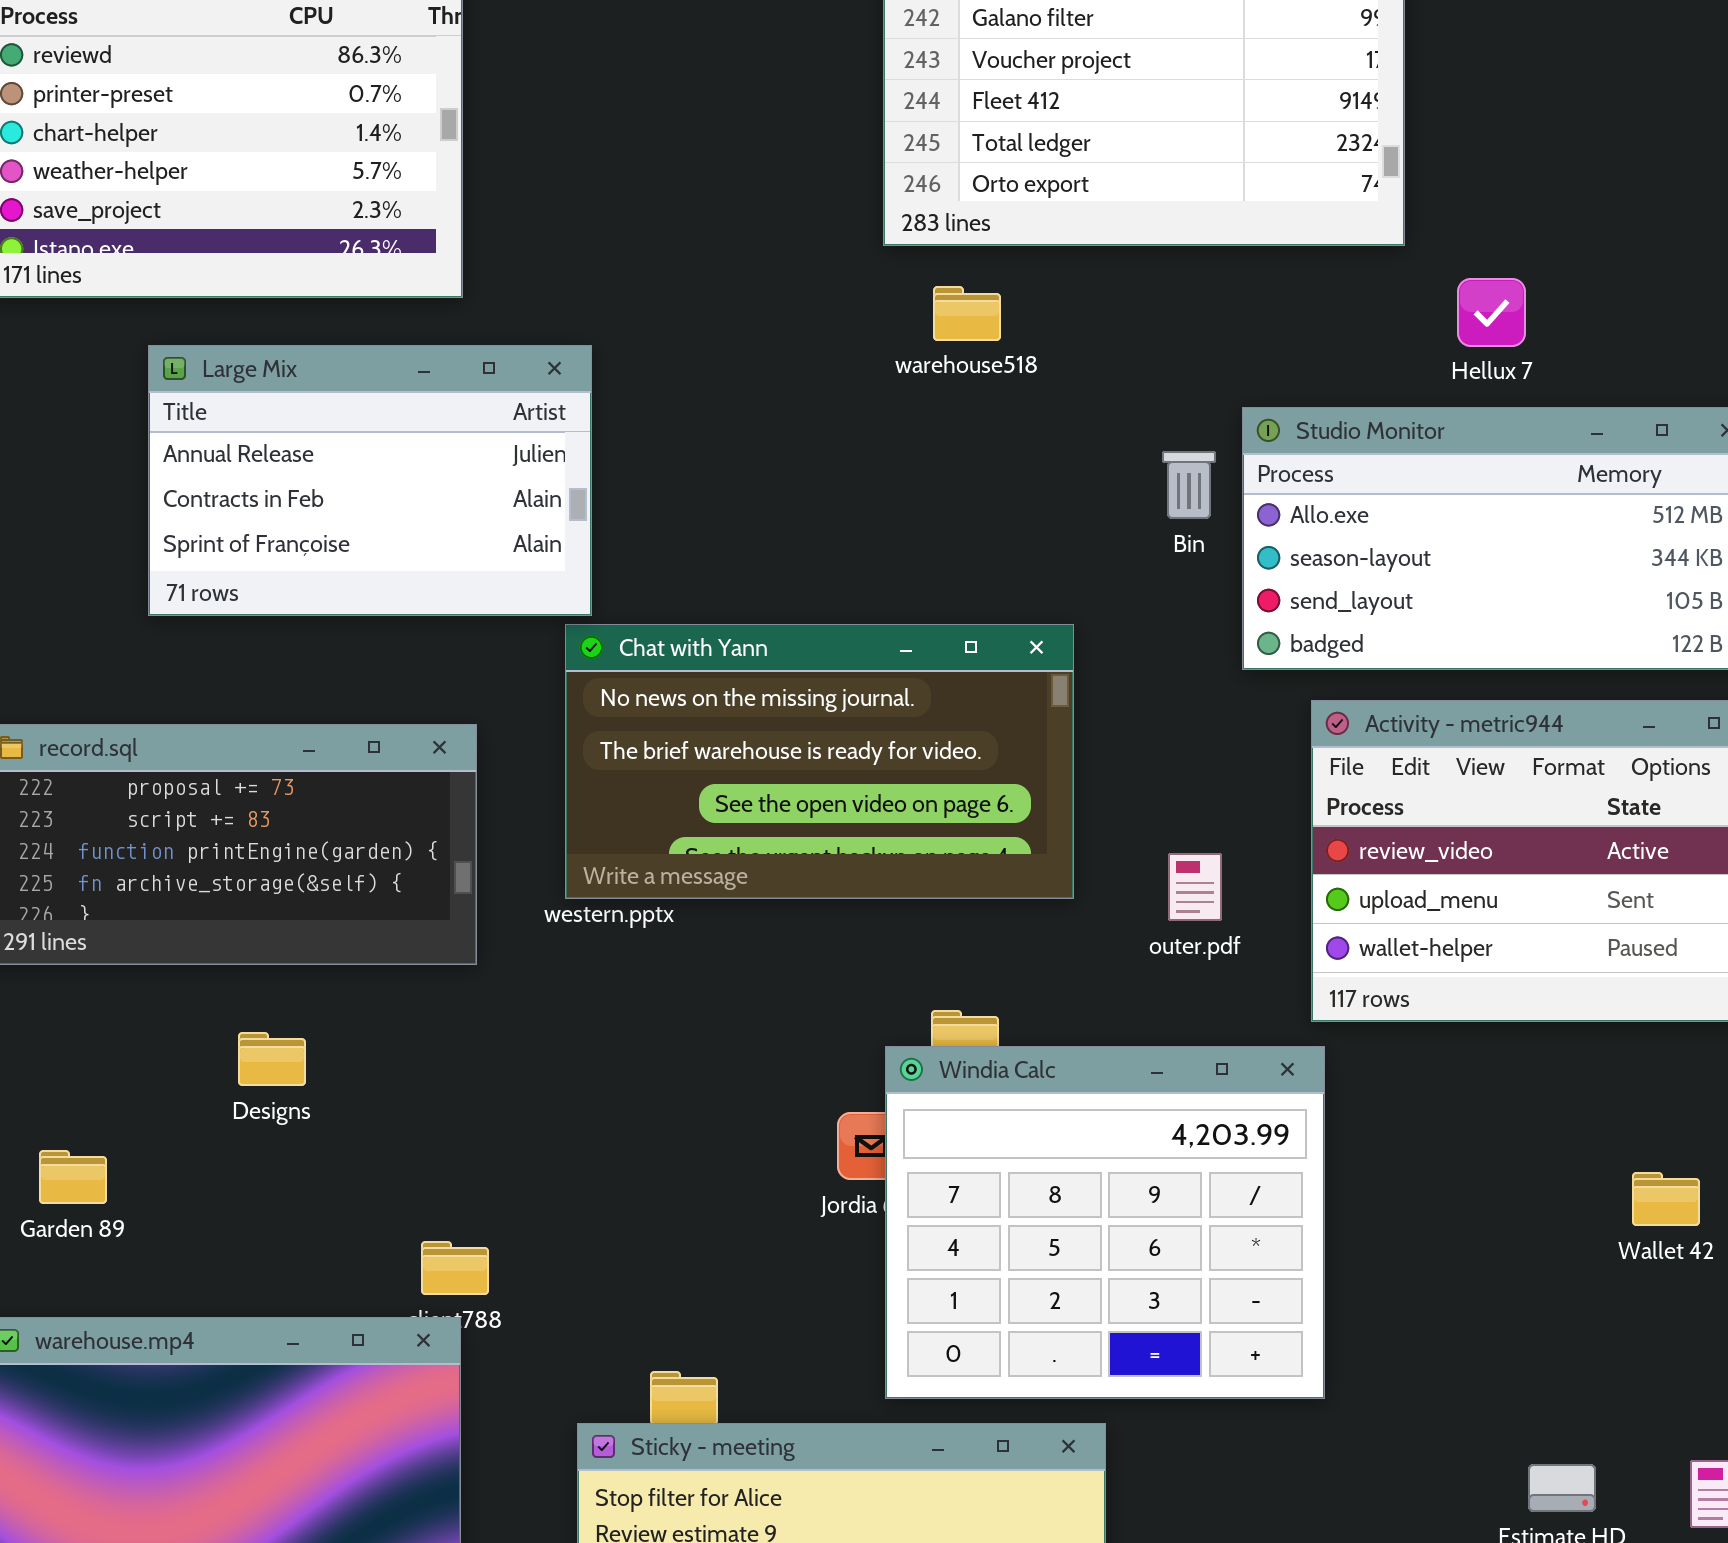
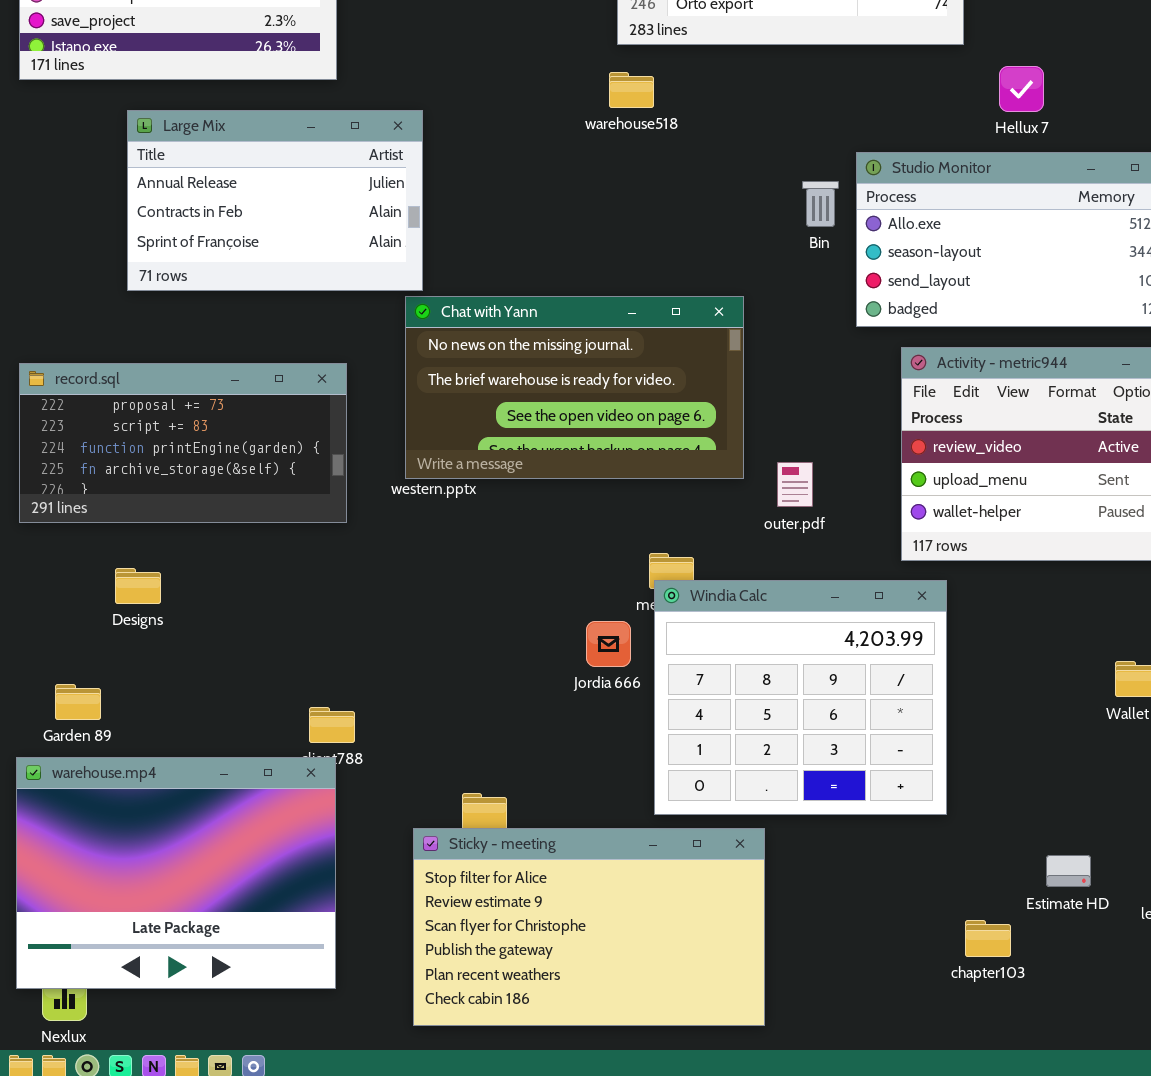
warehouse518: [933,286,1001,341] -> [609,72,654,108], moved
outer.pdf: [1168,853,1222,921] -> [777,462,813,507], moved
Designs: [238,1032,306,1086] -> [115,568,161,604], moved
Windia Calc: [885,1046,1325,1399] -> [654,580,947,815], moved
Garden 89: [39,1150,107,1204] -> [55,684,101,720], moved

